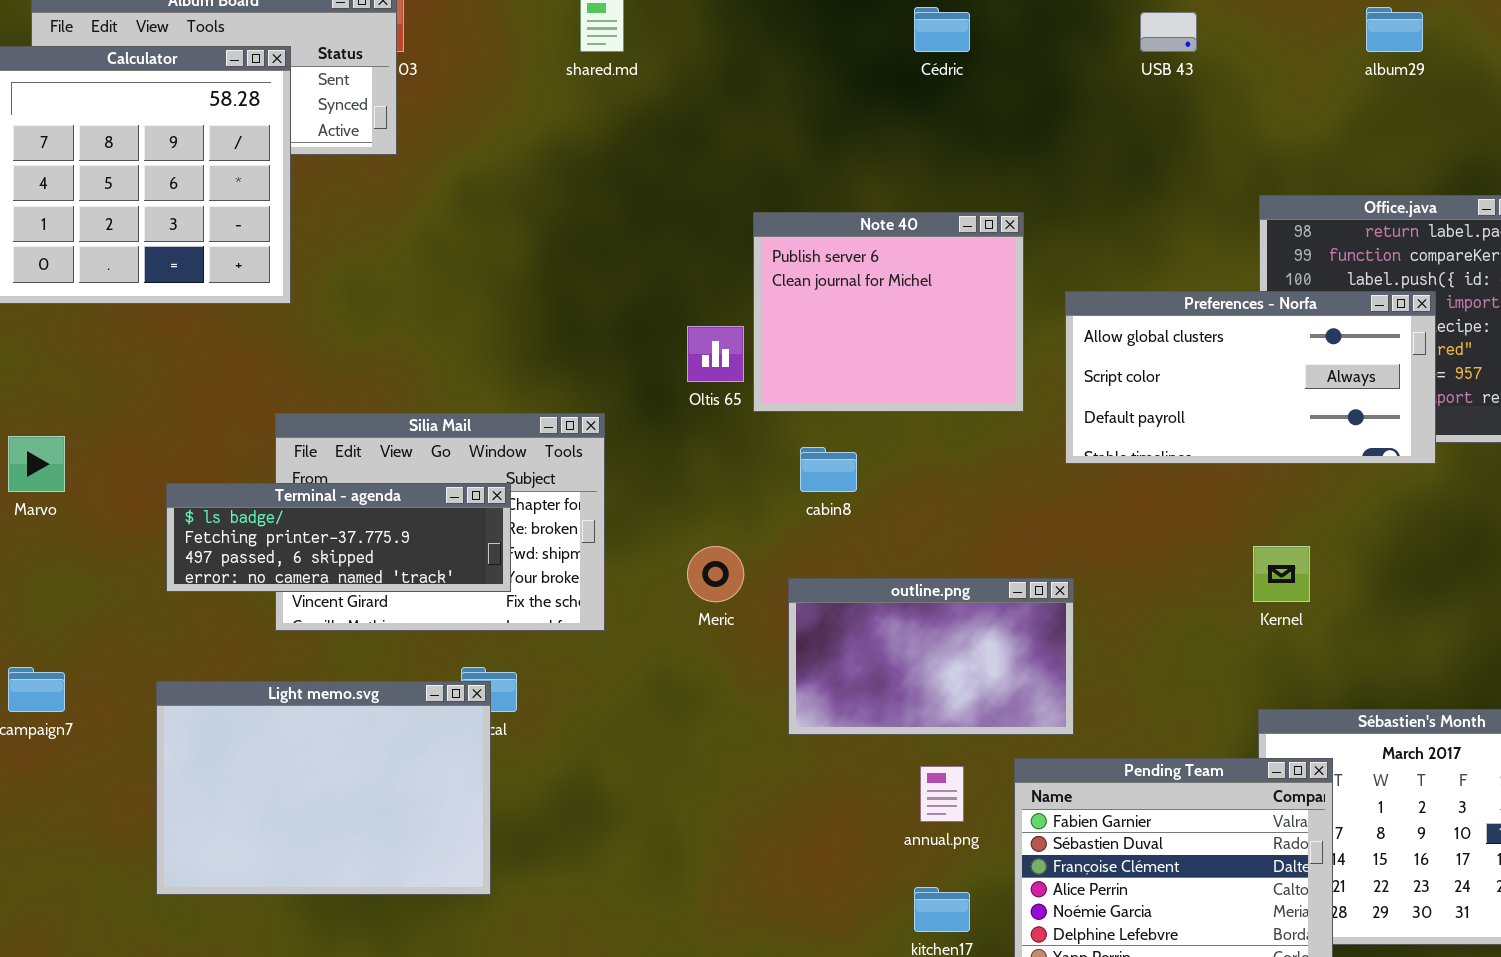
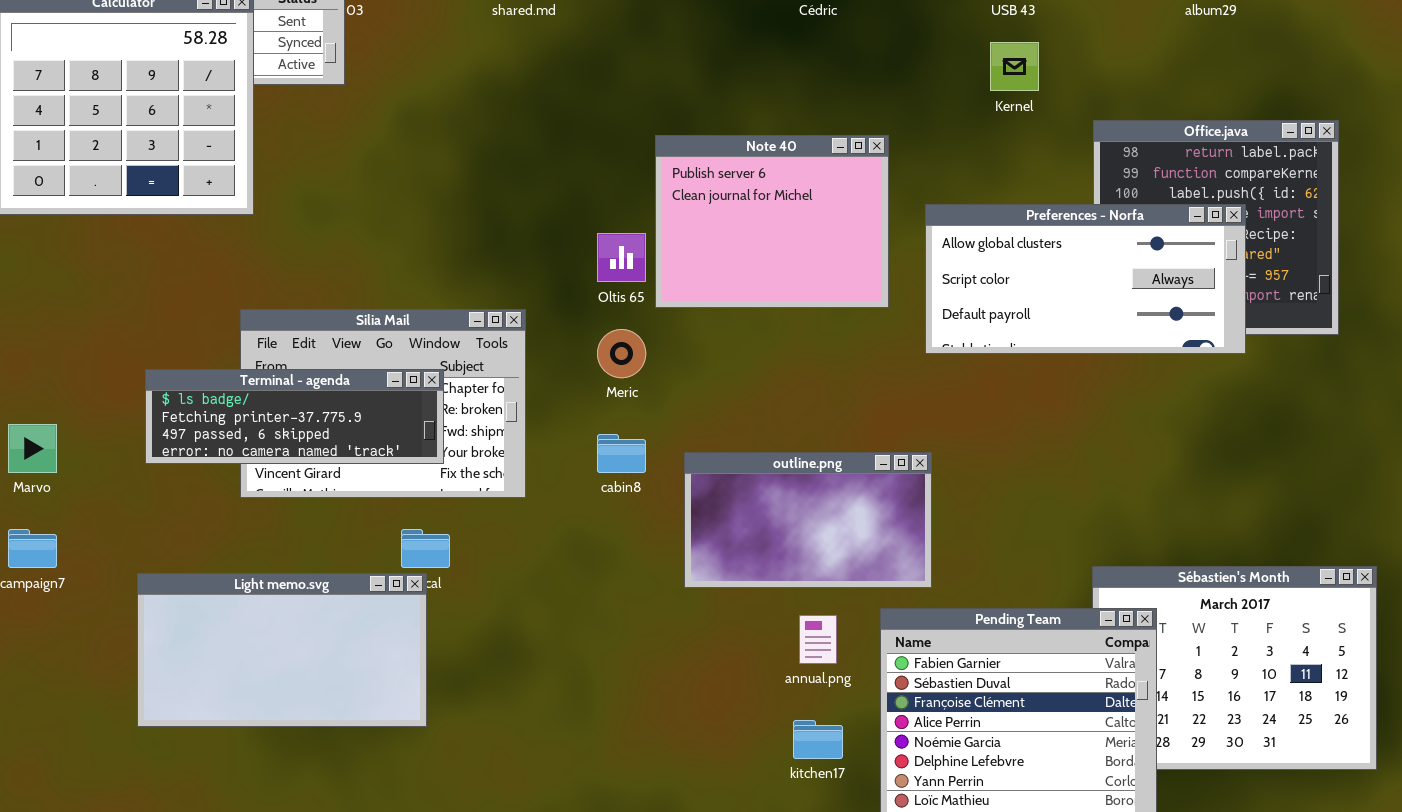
Marvo: [8,436,65,492] -> [8,424,57,473], moved
cabin8: [800,447,857,492] -> [597,434,646,473], moved
Meric: [687,546,744,602] -> [597,329,646,378], moved
Kernel: [1253,546,1310,602] -> [990,42,1039,91], moved
Light memo.svg: [156,681,491,895] -> [137,573,427,727], resized

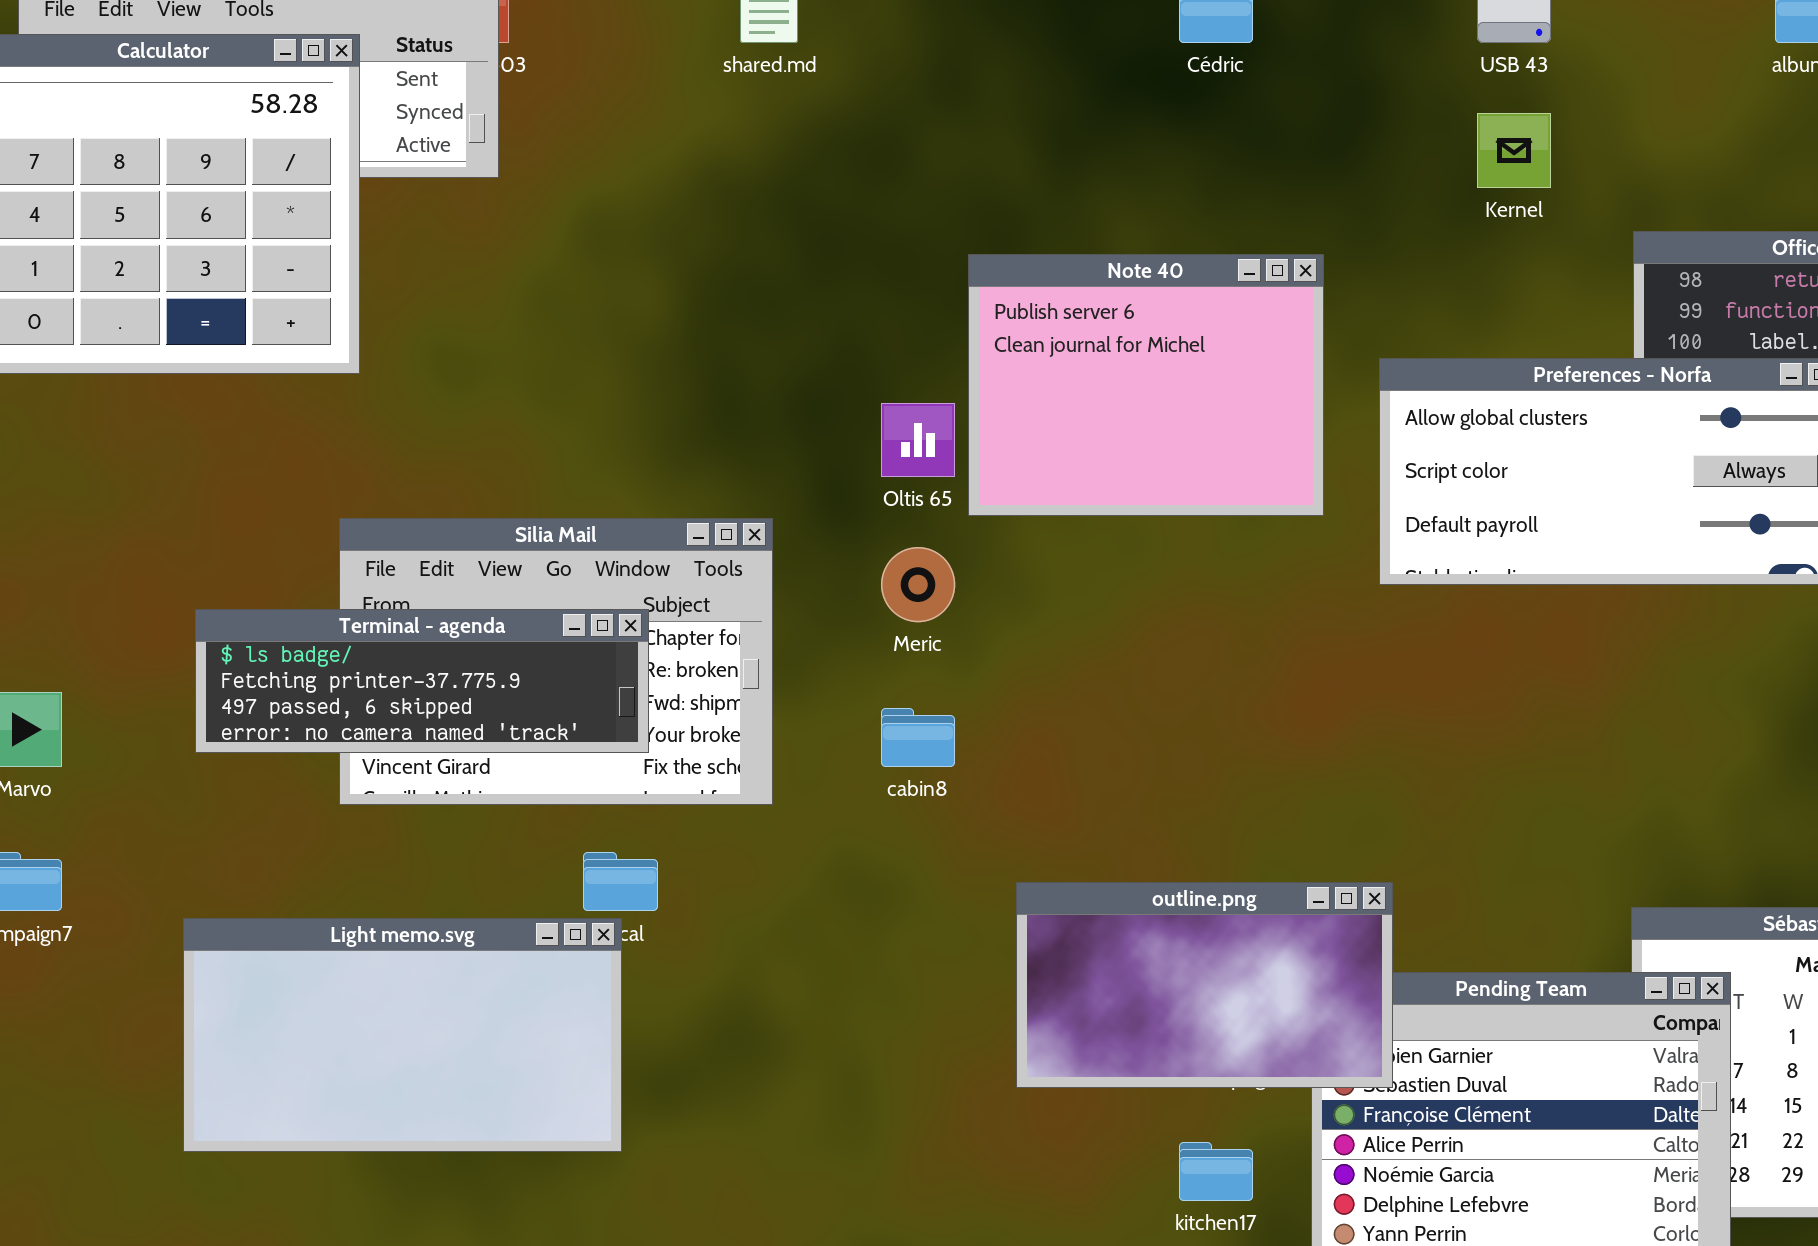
outline.png: [684,452,932,588] -> [1016,882,1393,1088], moved

